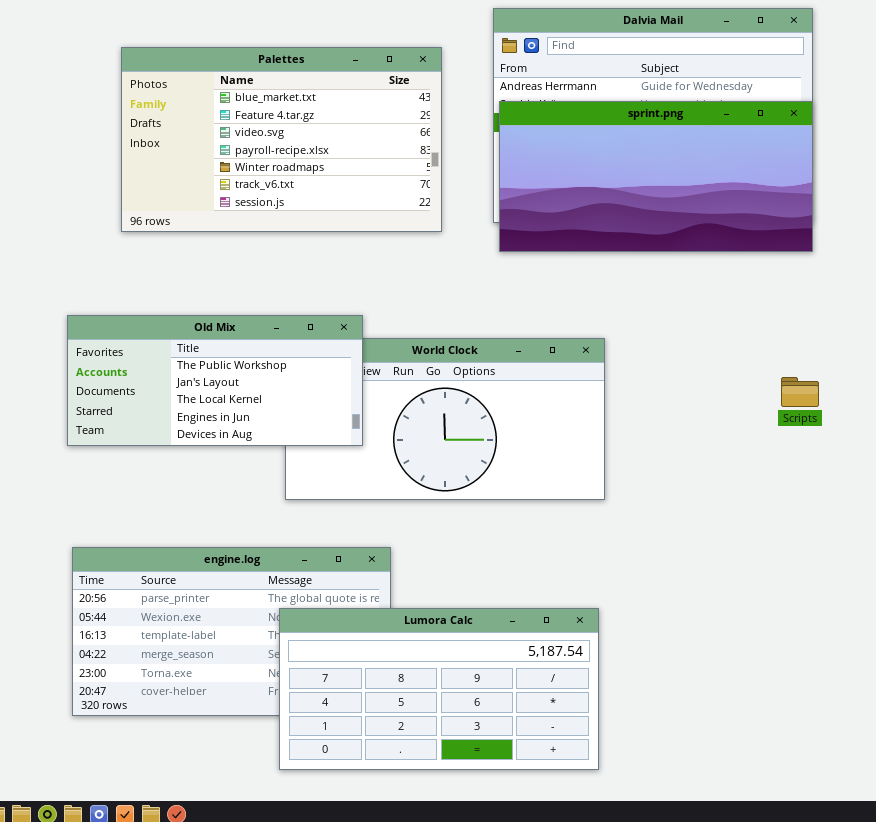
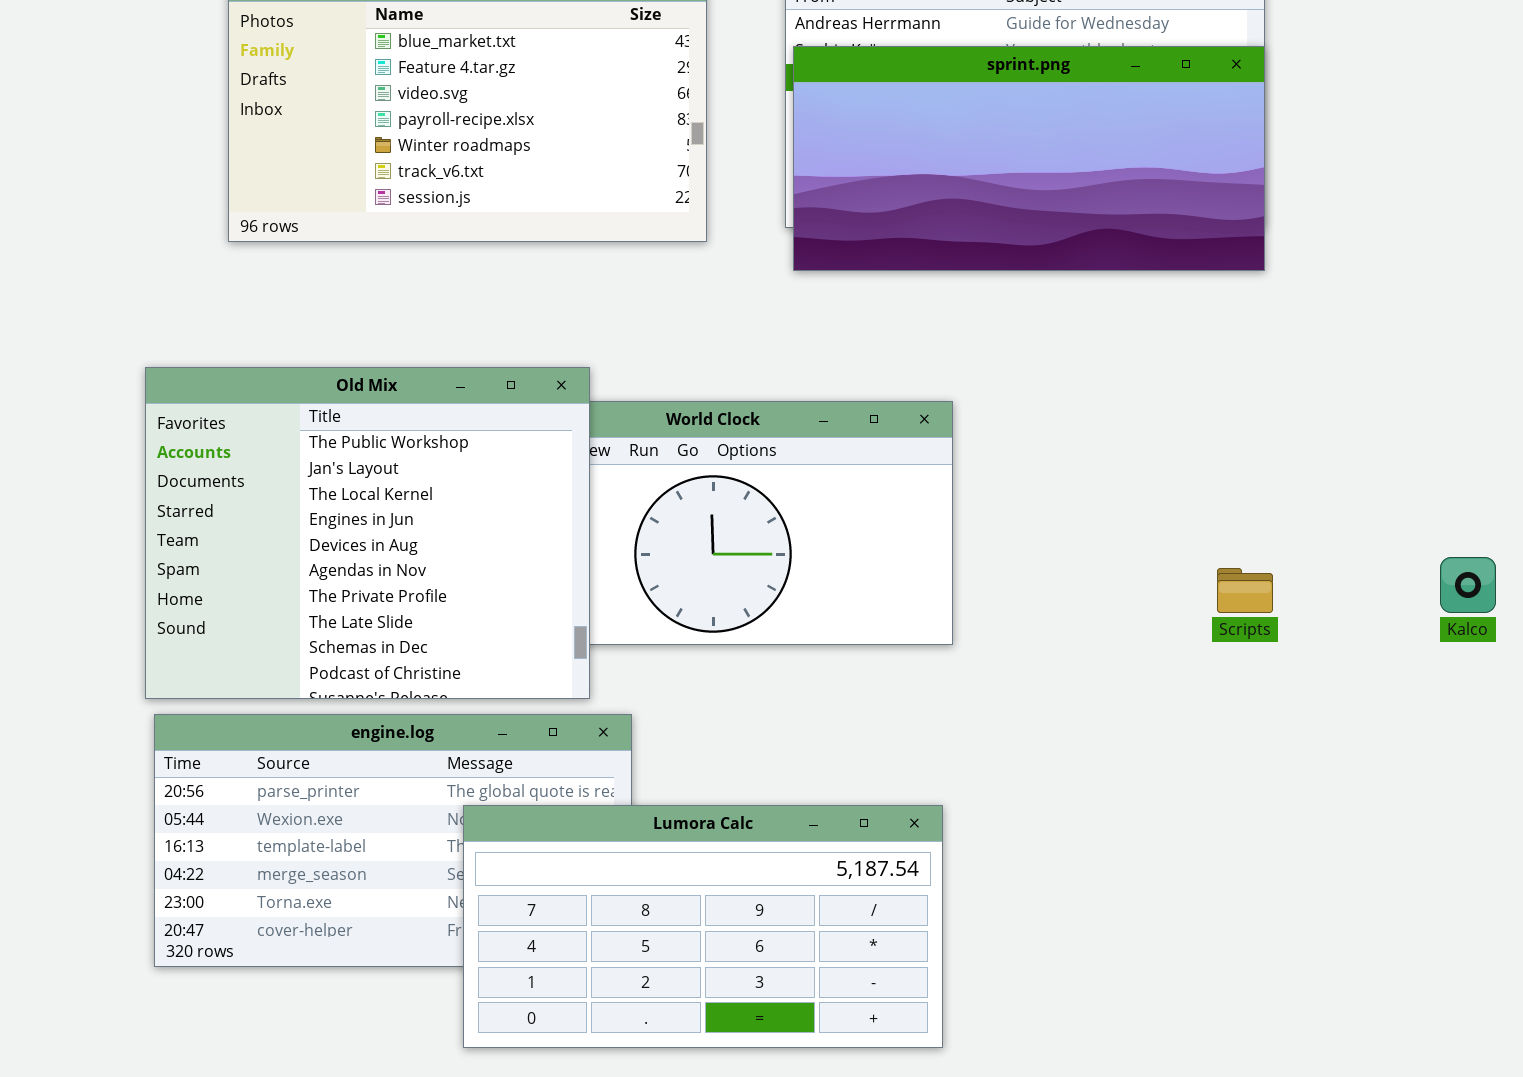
Old Mix: [67,315,363,446] -> [145,367,590,699], resized
Scripts: [781,377,819,407] -> [1217,568,1273,613], moved

